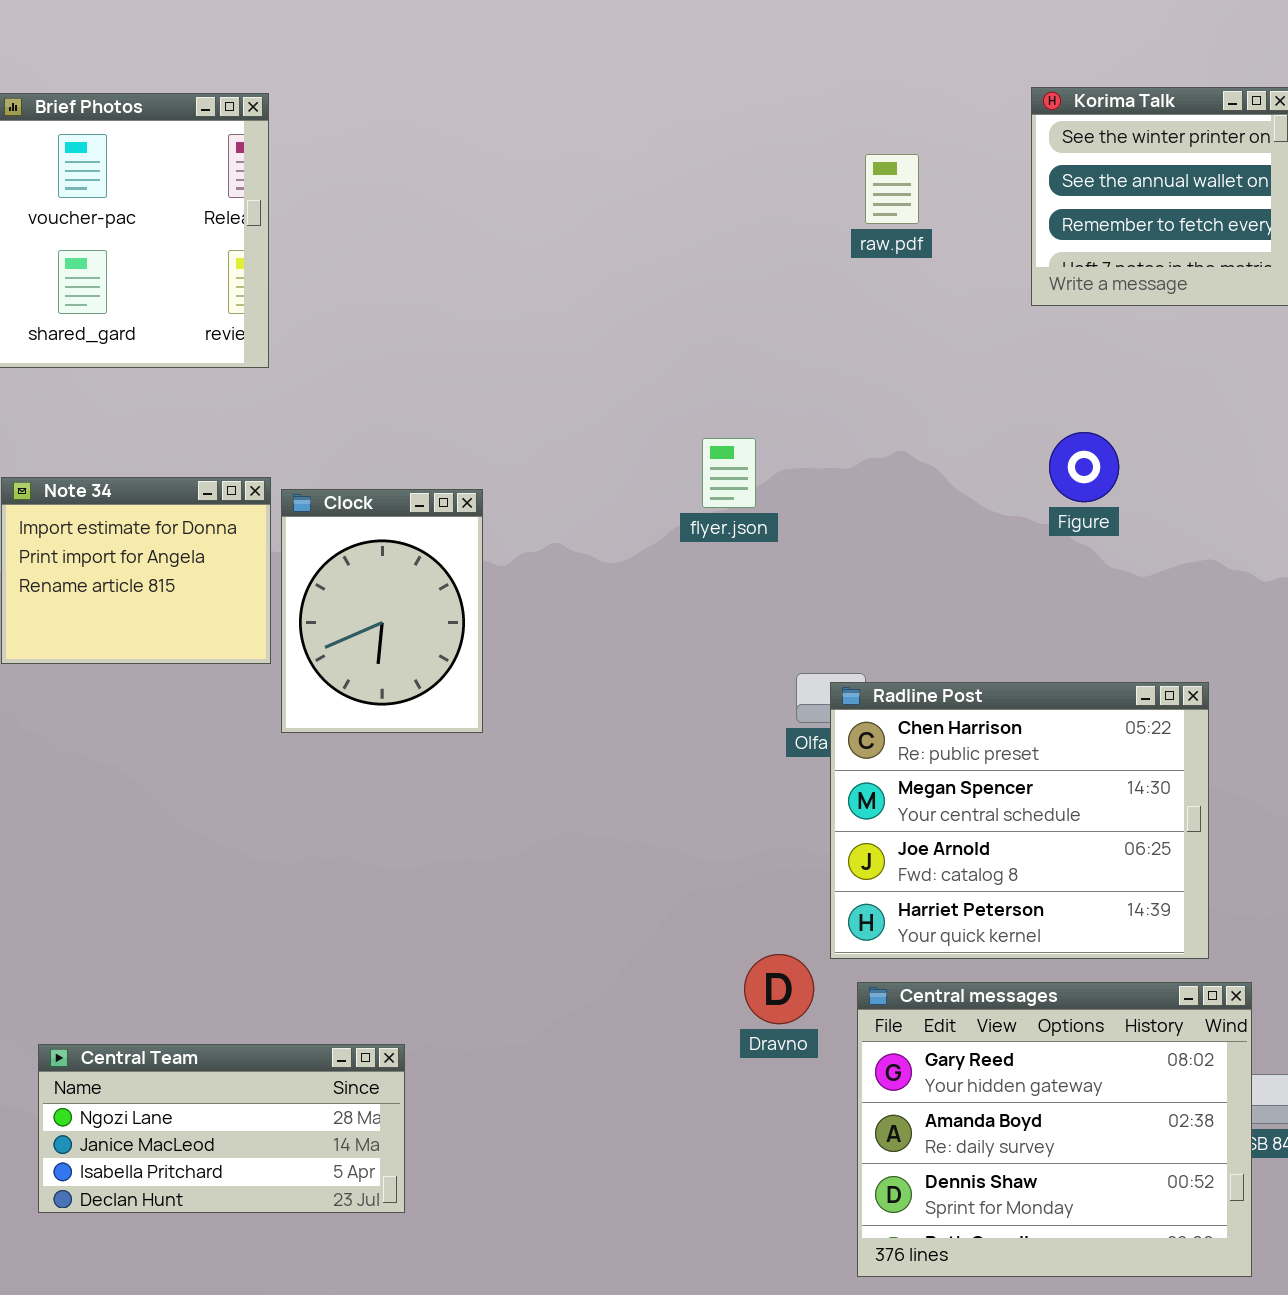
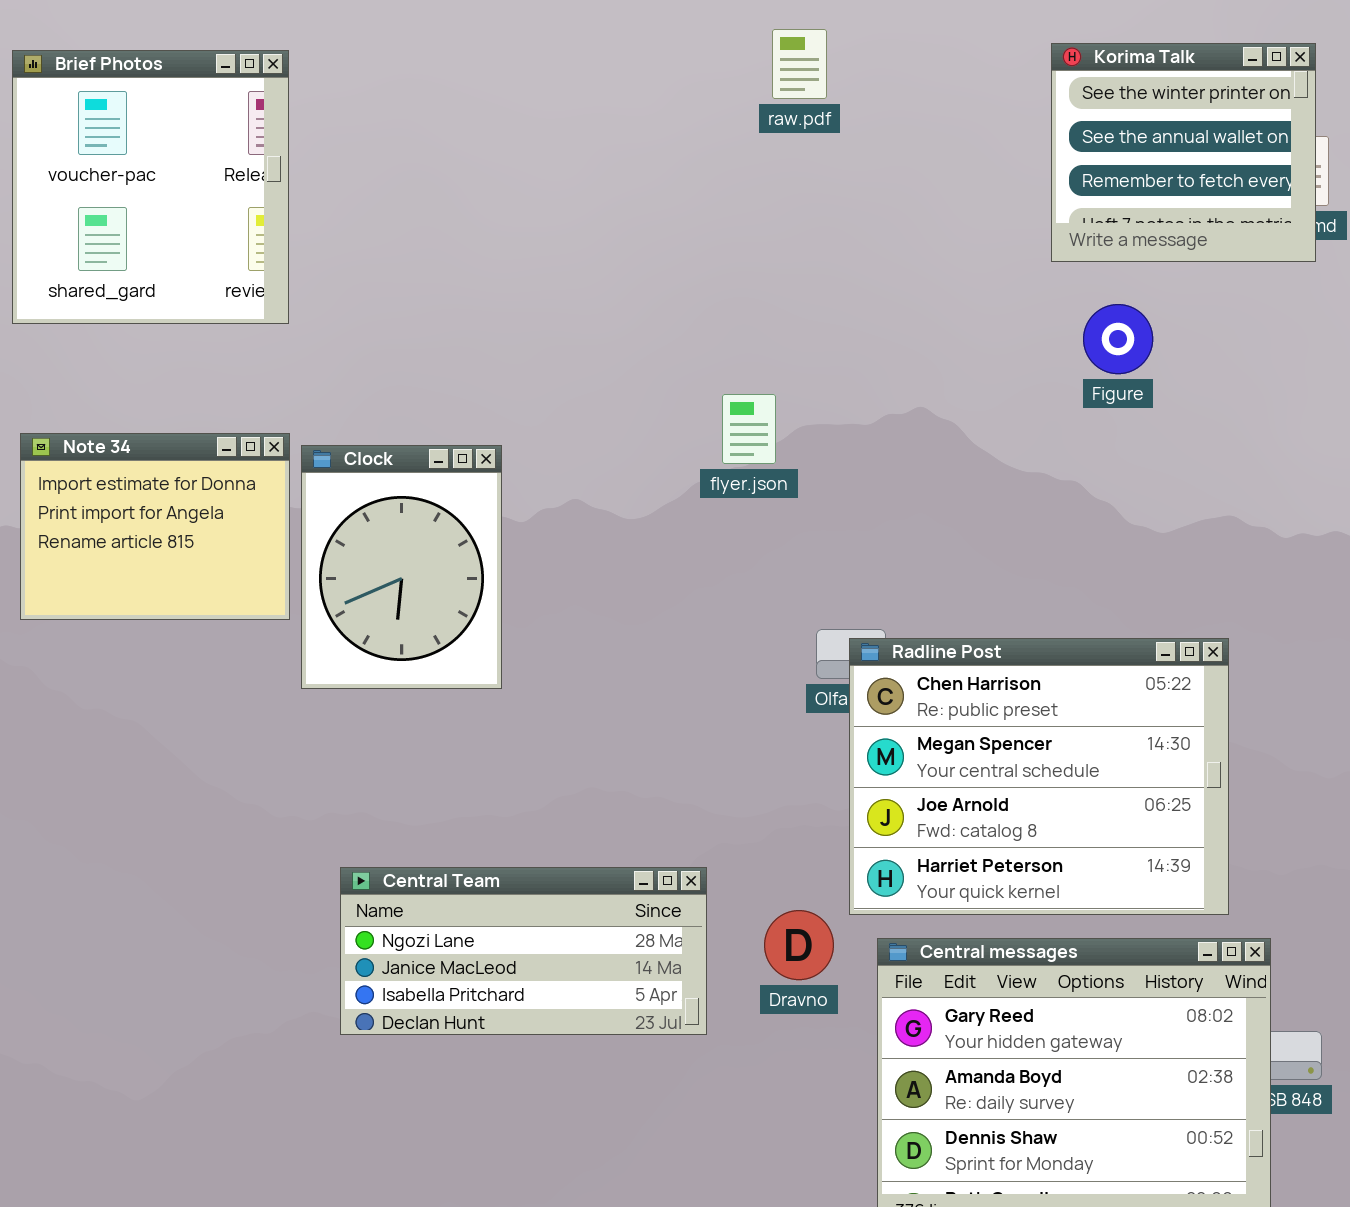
raw.pdf: [865,154,919,224] -> [772,29,827,99], moved
Figure: [1049,432,1119,502] -> [1083,304,1153,374], moved
Central Team: [38,1044,405,1213] -> [340,867,707,1035], moved

